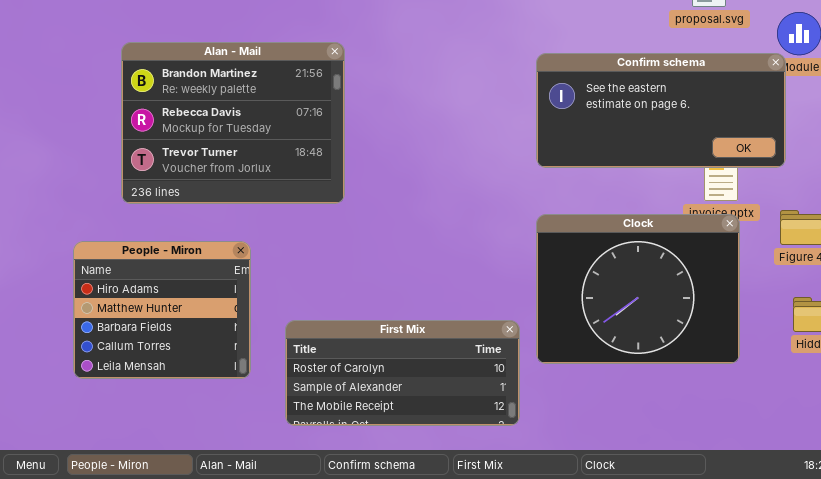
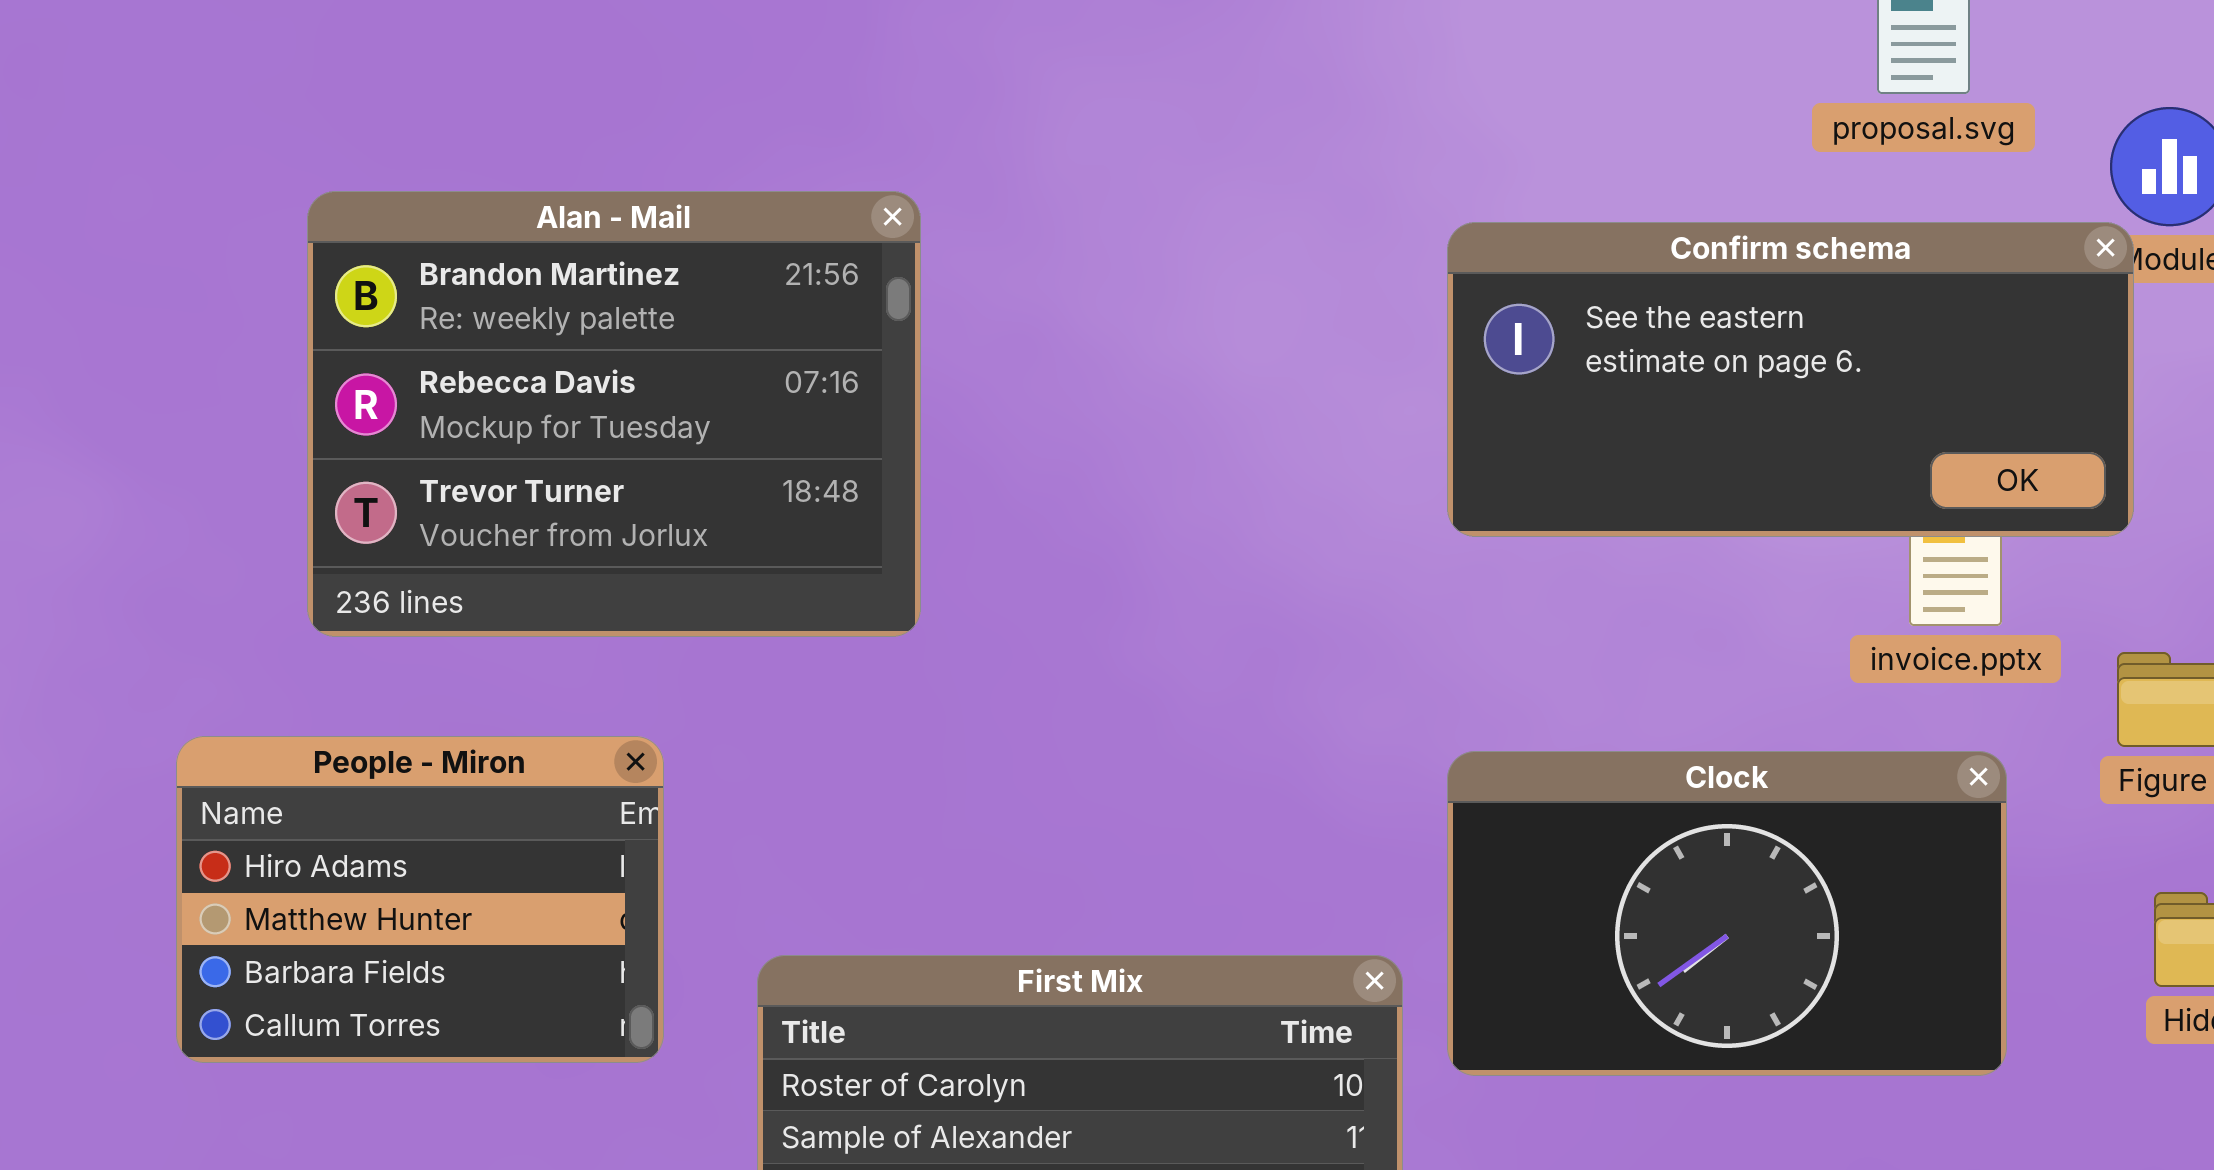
Clock: [536,214,740,364] -> [1447,751,2007,1076], resized
People - Miron: [73,241,251,379] -> [176,736,664,1063], resized

